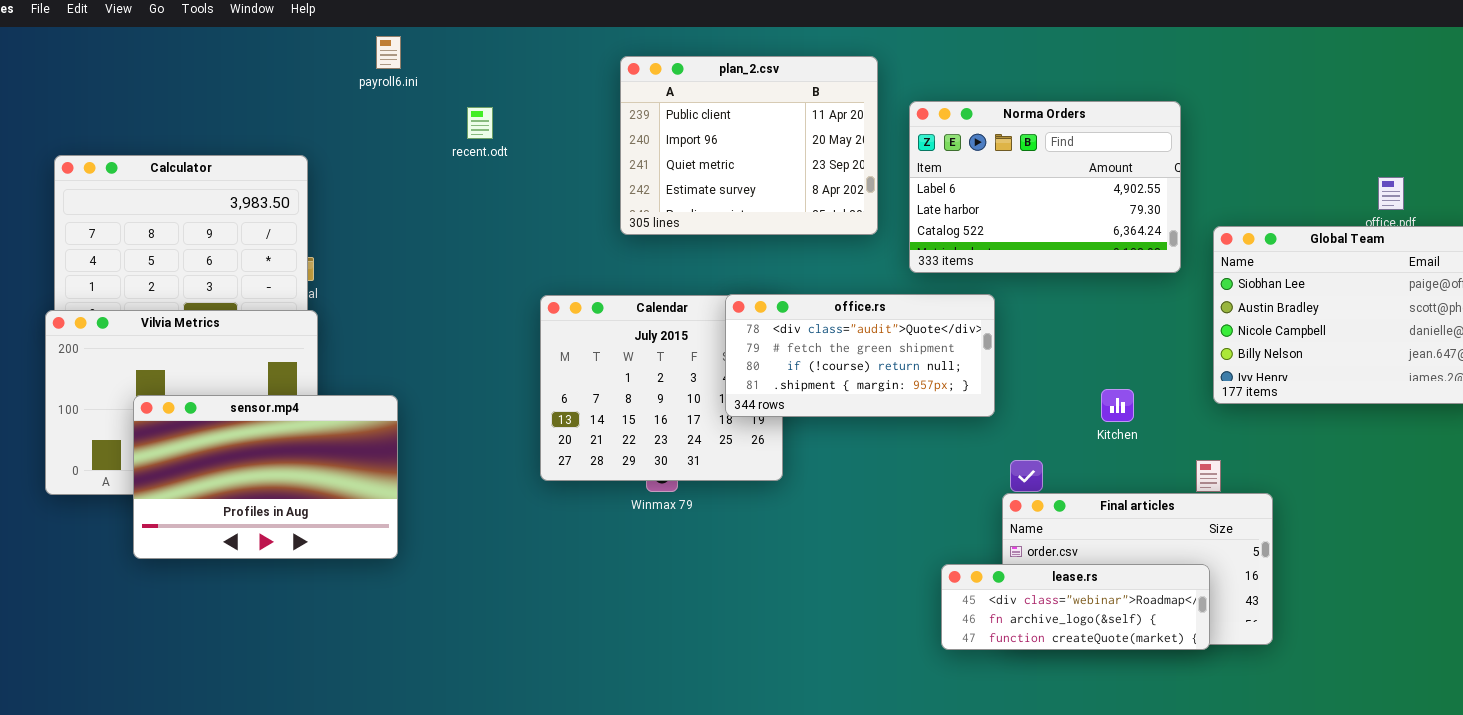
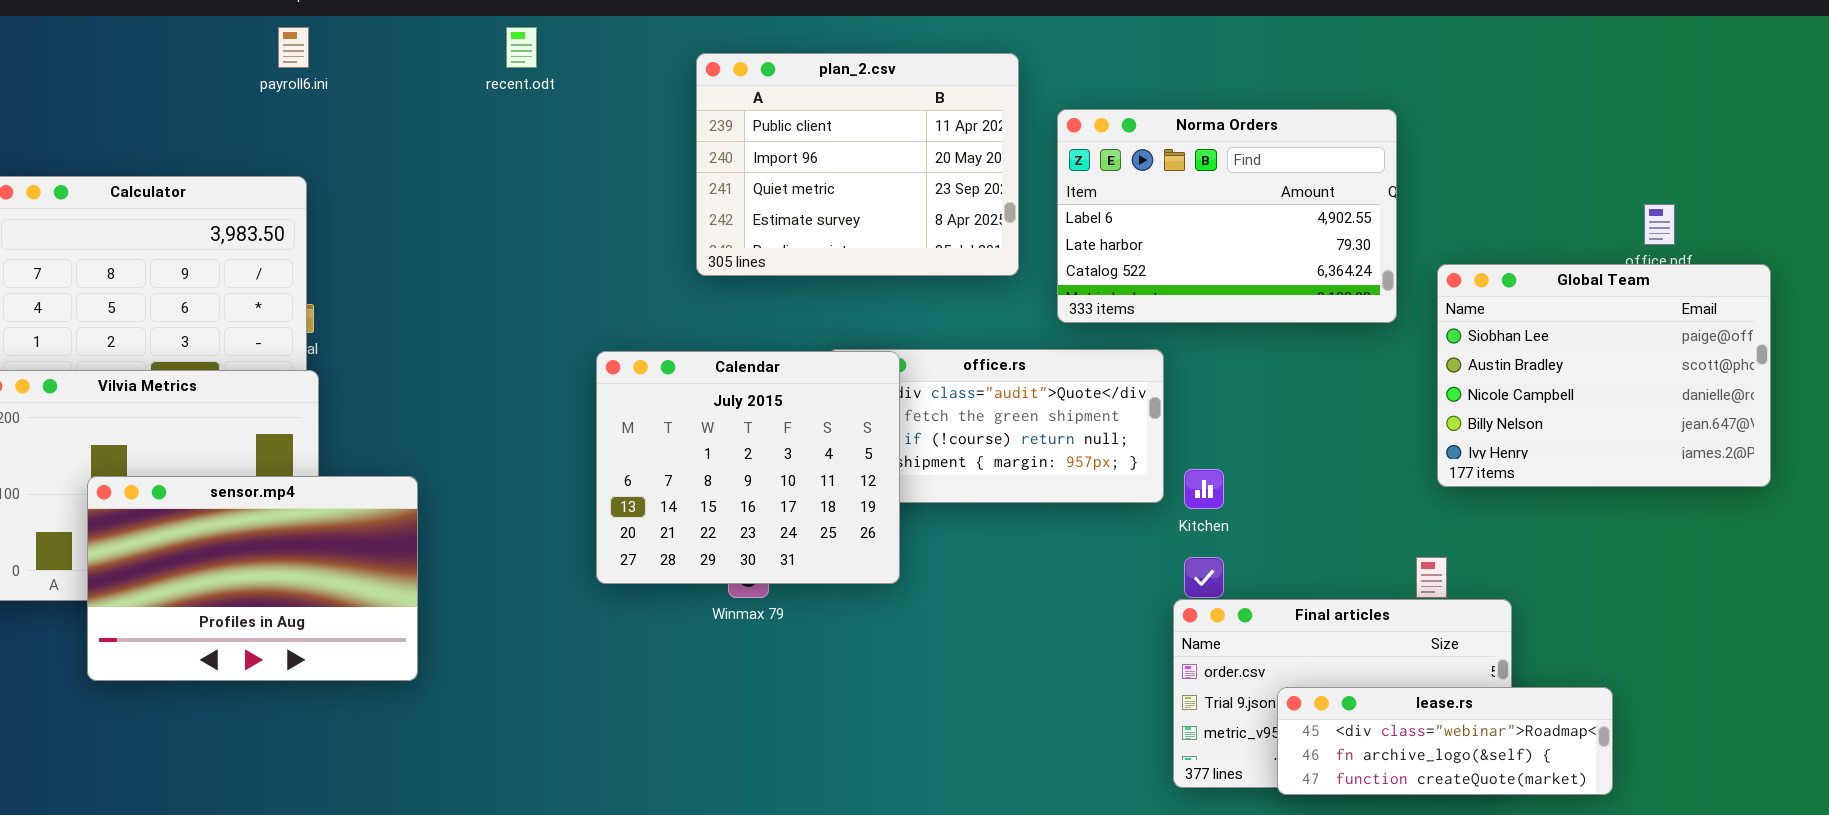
payroll6.ini: [376,36,401,69] -> [278,27,309,68], moved
recent.odt: [467,107,493,139] -> [506,27,537,68], moved
Calendar: [540,295,783,481] -> [596,351,900,584], raised
Kitchen: [1101,389,1134,422] -> [1184,469,1224,509], moved
lease.rs: [941,564,1210,650] -> [1277,687,1613,795], moved

